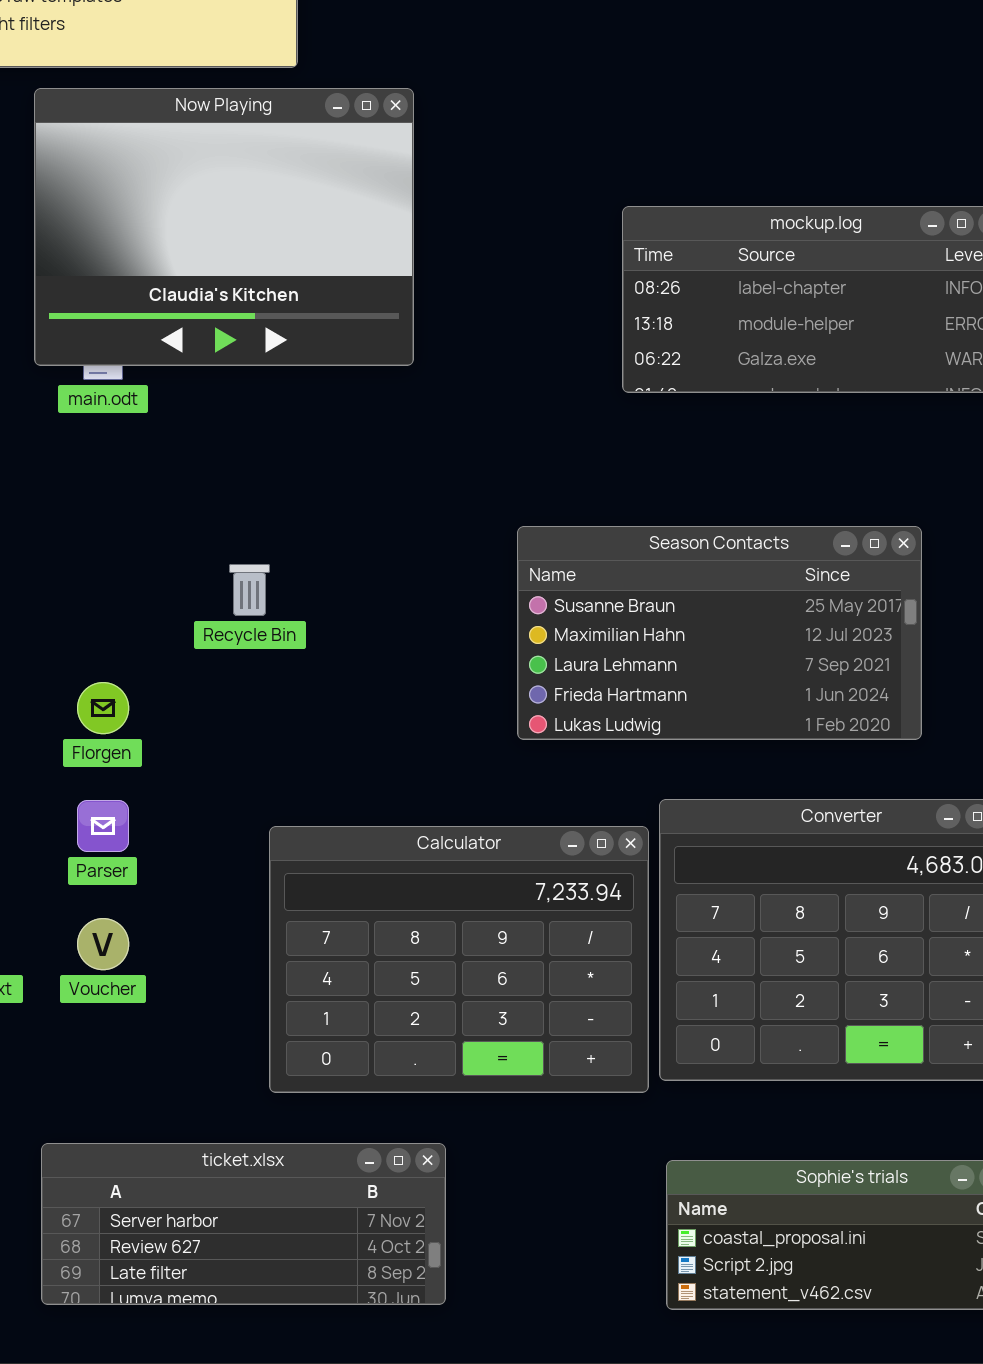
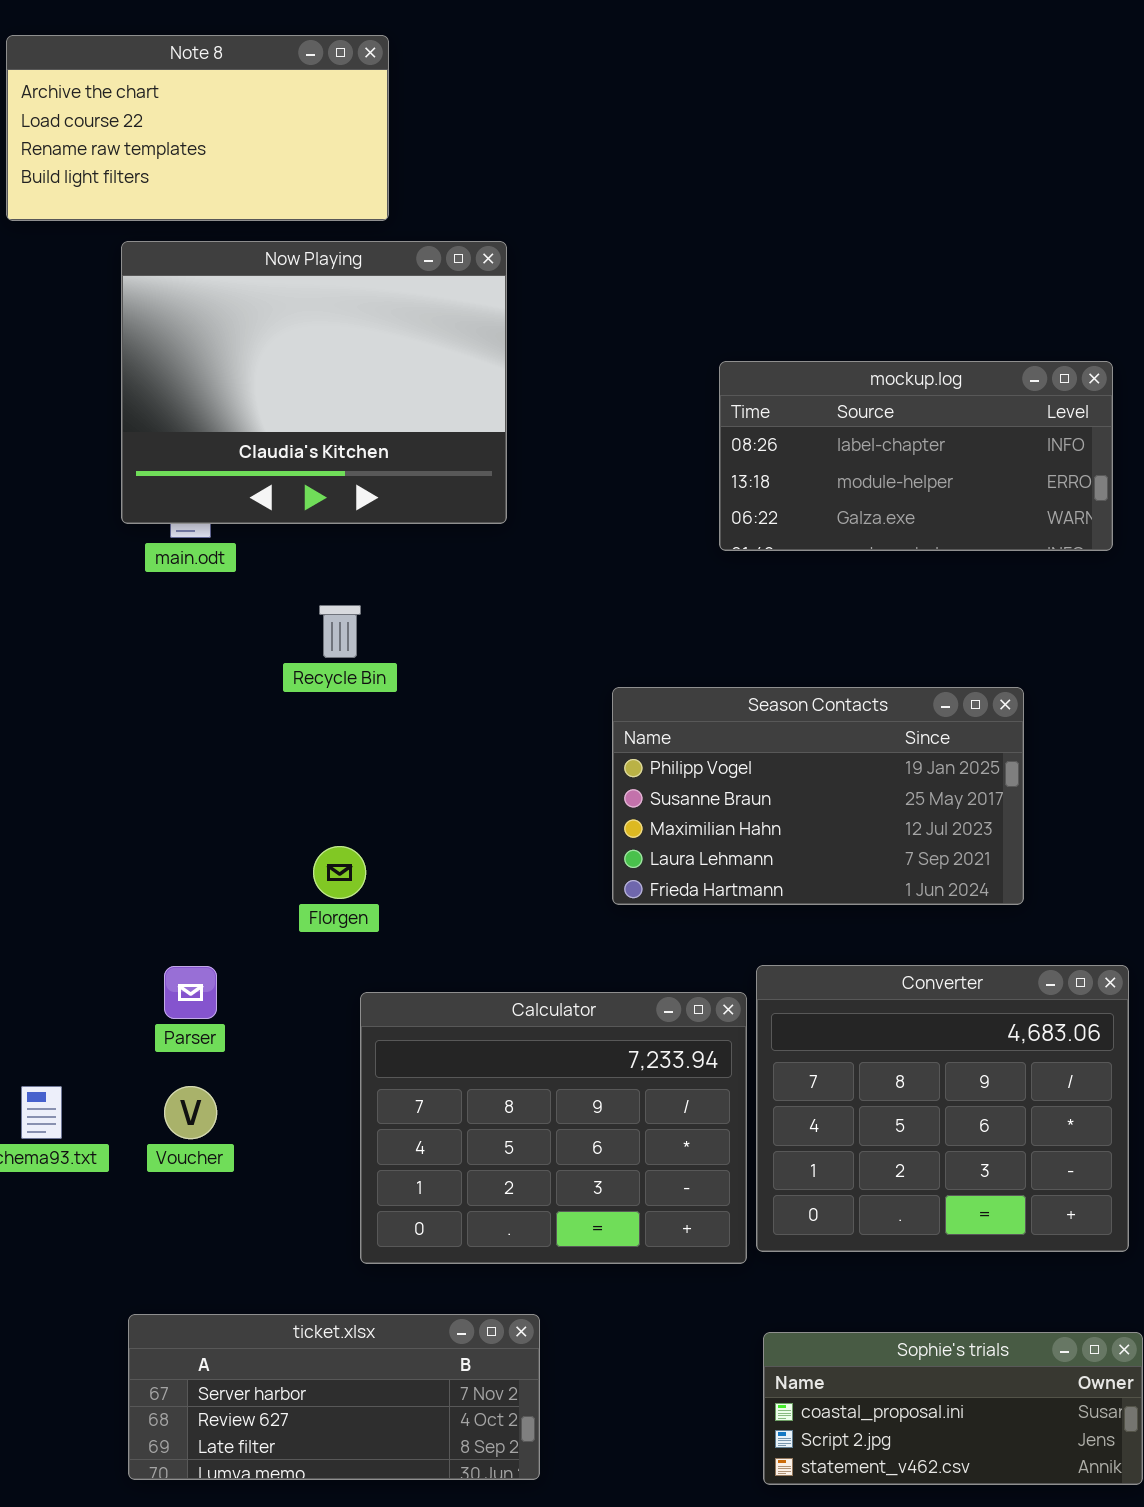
Season Contacts: [517,526,922,740] -> [612,687,1024,905], scrolled up 1 row
Recycle Bin: [229,564,270,616] -> [319,605,361,658], moved
Florgen: [77,682,129,734] -> [313,846,366,899], moved

